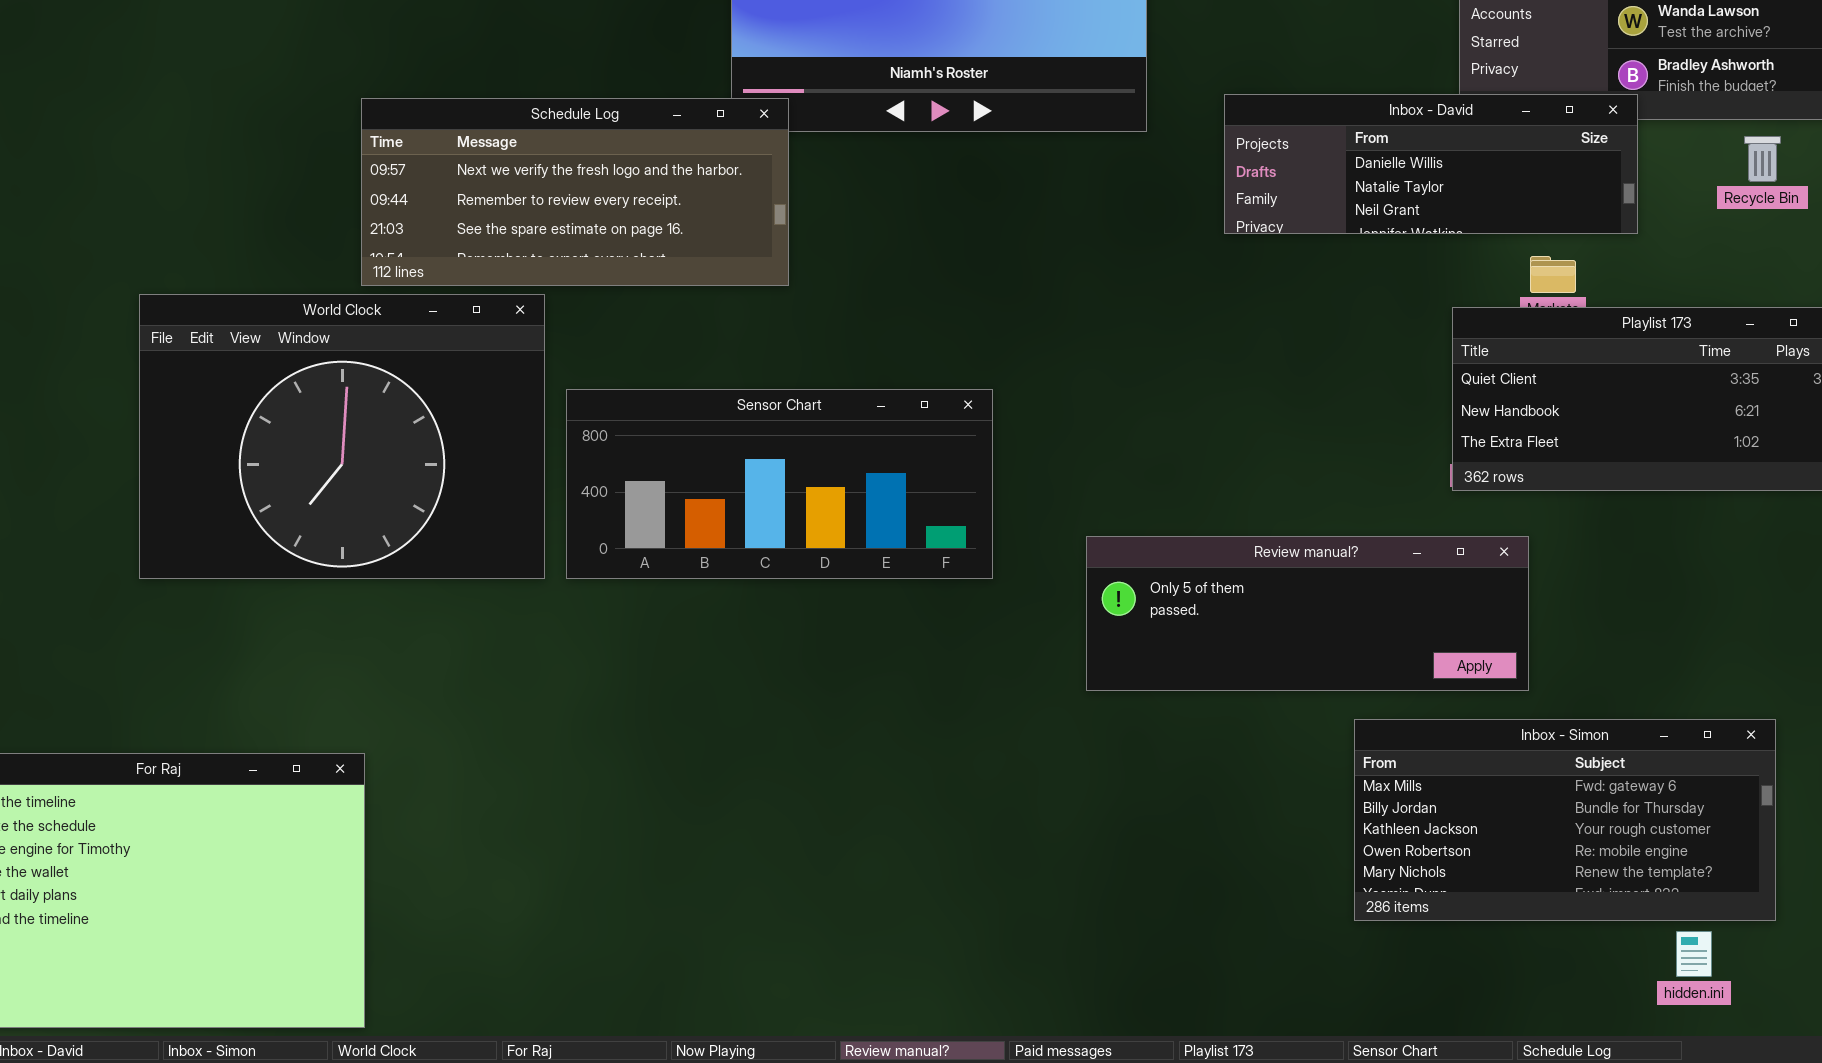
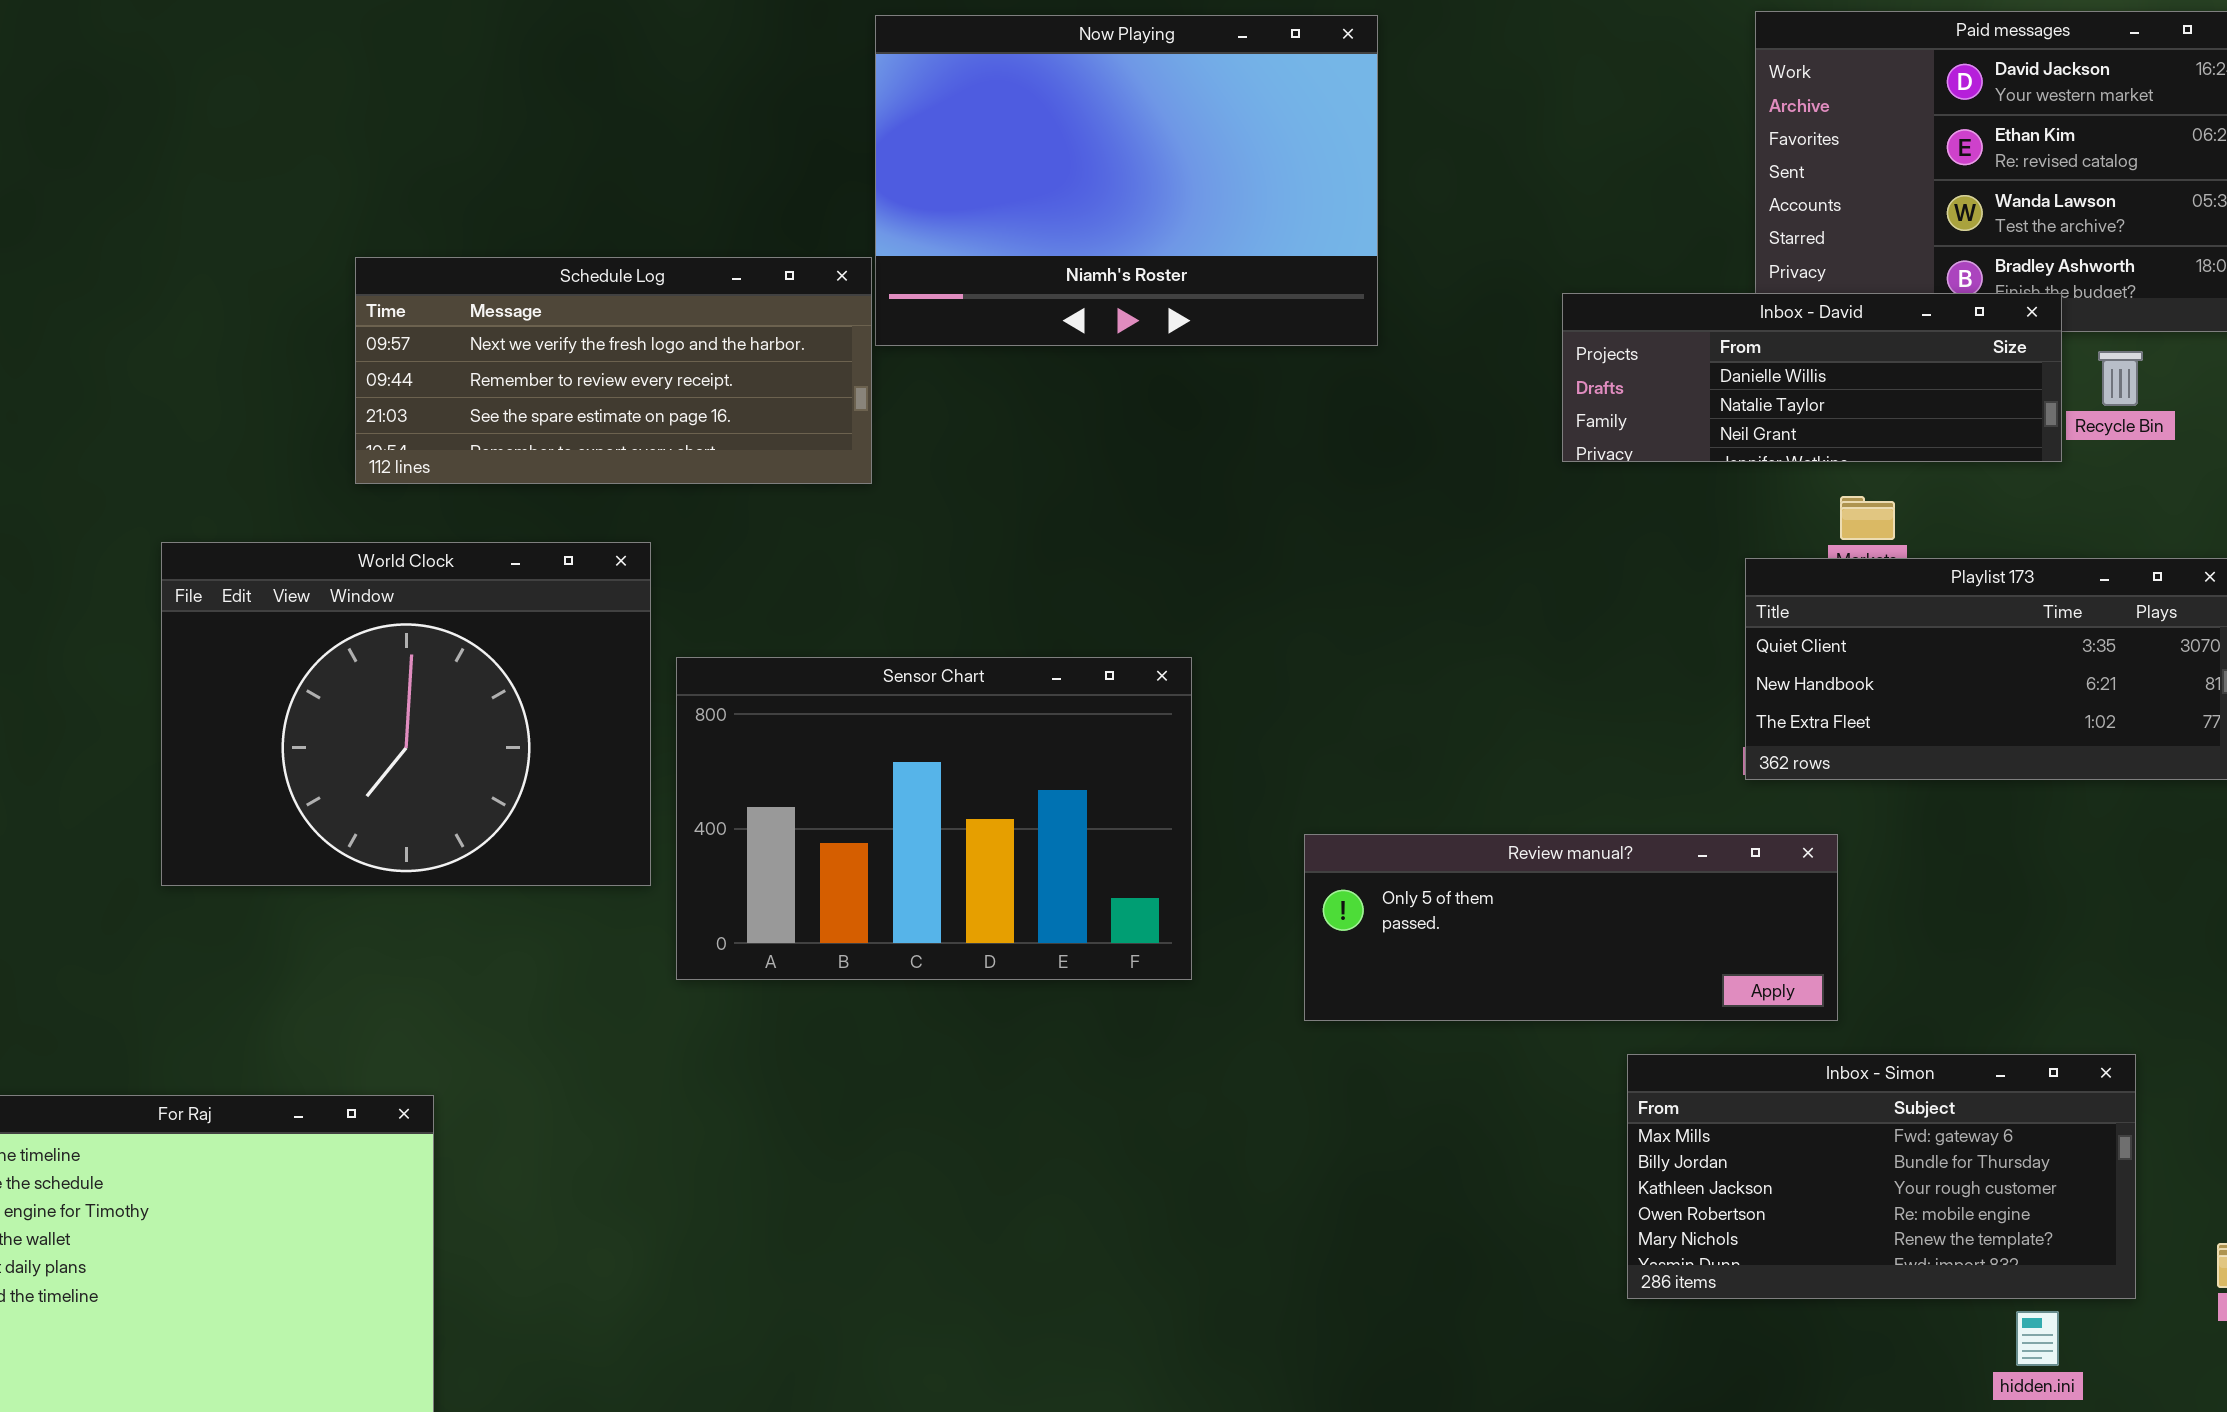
Inbox - David: [1224,94,1638,234] -> [1562,293,2062,462], moved
Schedule Log: [361,98,789,286] -> [355,257,872,484], moved
Sensor Chart: [566,389,993,579] -> [676,657,1192,980], resized

